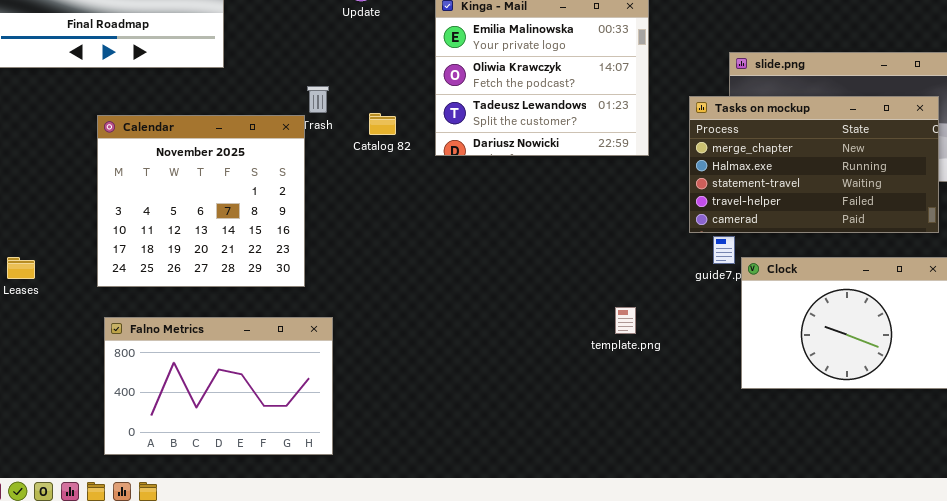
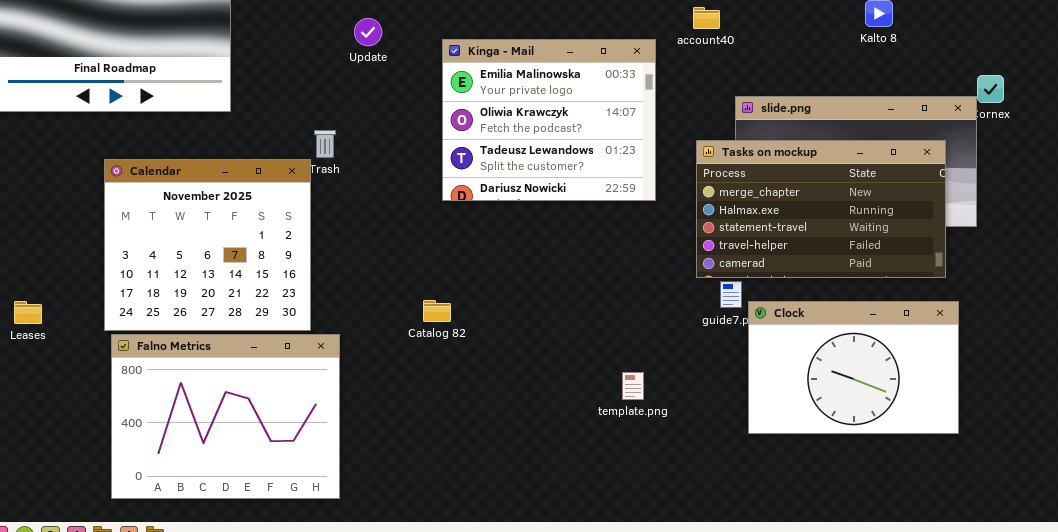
Catalog 82: [369,113,396,135] -> [423,300,451,322], moved
template.png: [615,307,636,334] -> [622,372,644,400], moved
Falno Metrics: [104,317,333,455] -> [111,334,340,499], resized

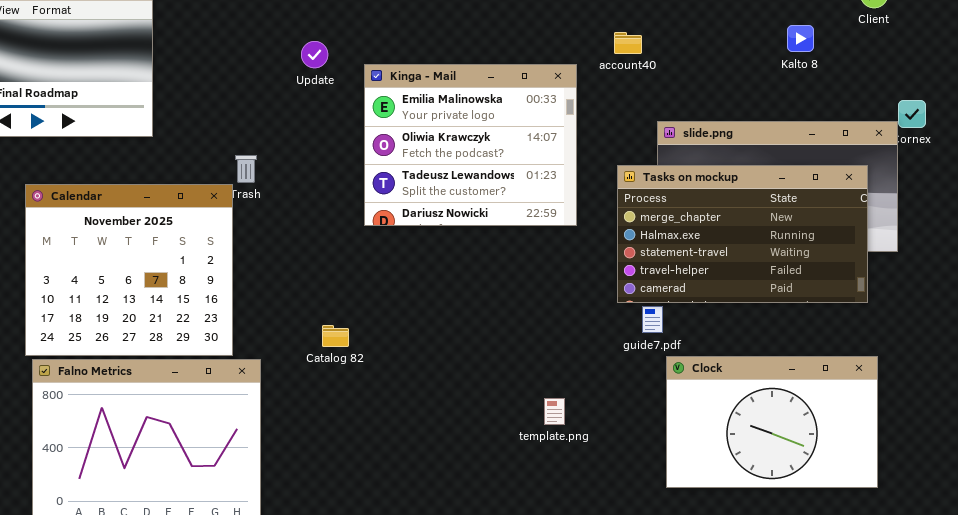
Update: [354,18,382,46] -> [301,41,328,68], moved
Catalog 82: [423,300,451,322] -> [322,325,349,347], moved
Clock: [748,301,959,434] -> [666,356,878,488], moved

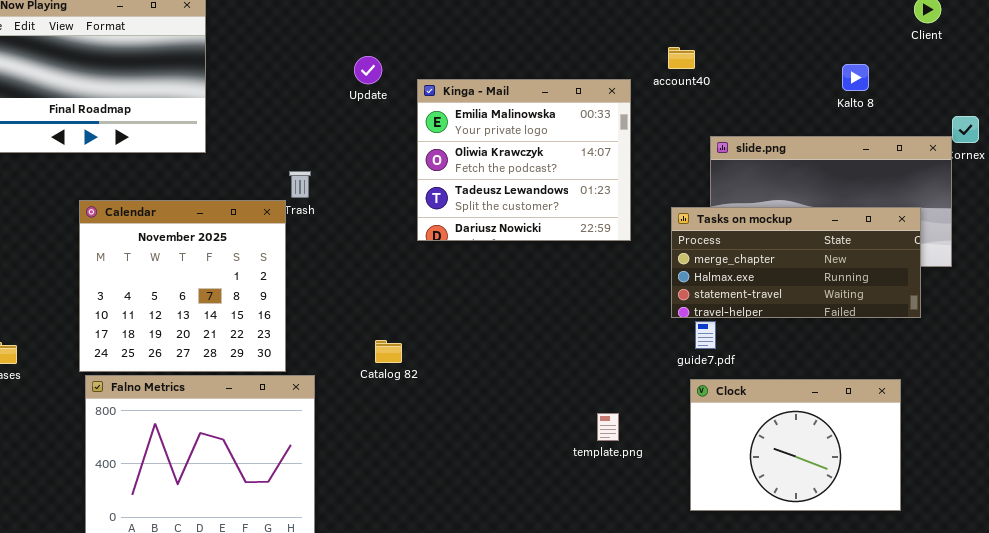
Kalto 8: [787,25,814,52] -> [842,64,869,91], moved
Tasks on mockup: [617,165,868,303] -> [671,207,921,318], resized
Clock: [666,356,878,488] -> [690,379,901,511], moved

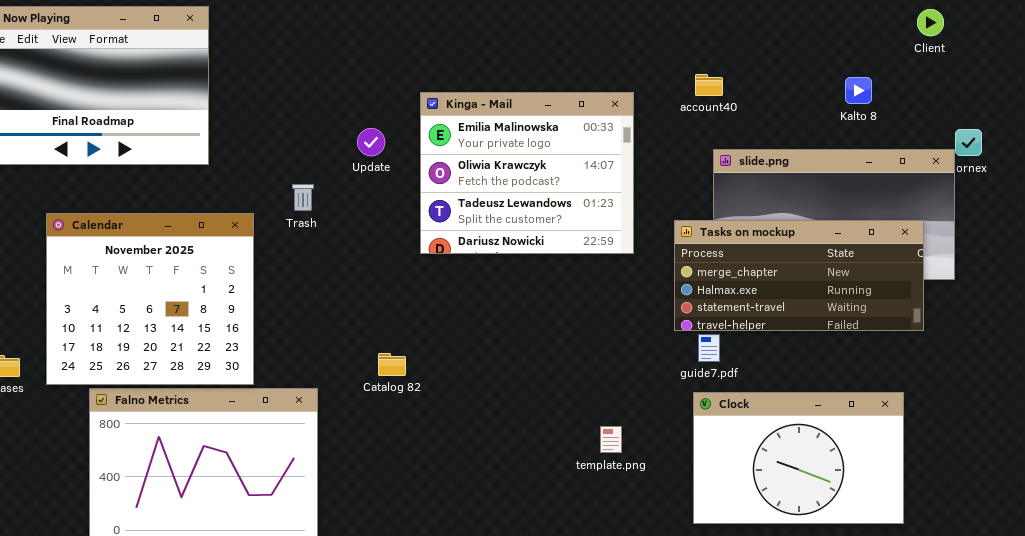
account40: [668,47,695,69] -> [695,74,723,96], moved
Update: [354,56,382,84] -> [357,128,385,156], moved
Calendar: [79,200,286,372] -> [46,213,254,385], moved

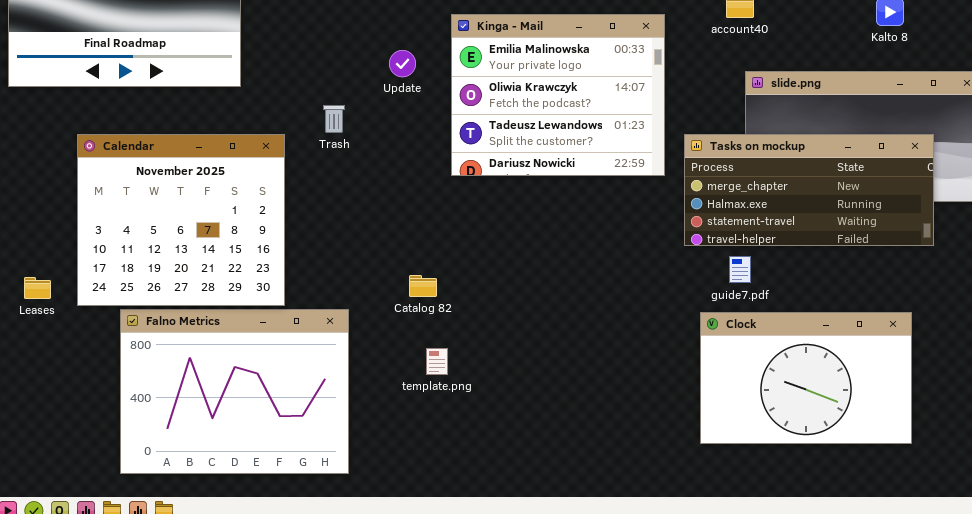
Tasks on mockup: [674,220,924,331] -> [684,134,934,246], moved
Clock: [693,392,904,524] -> [700,312,912,444], moved
template.png: [600,426,622,453] -> [426,348,448,375], moved

